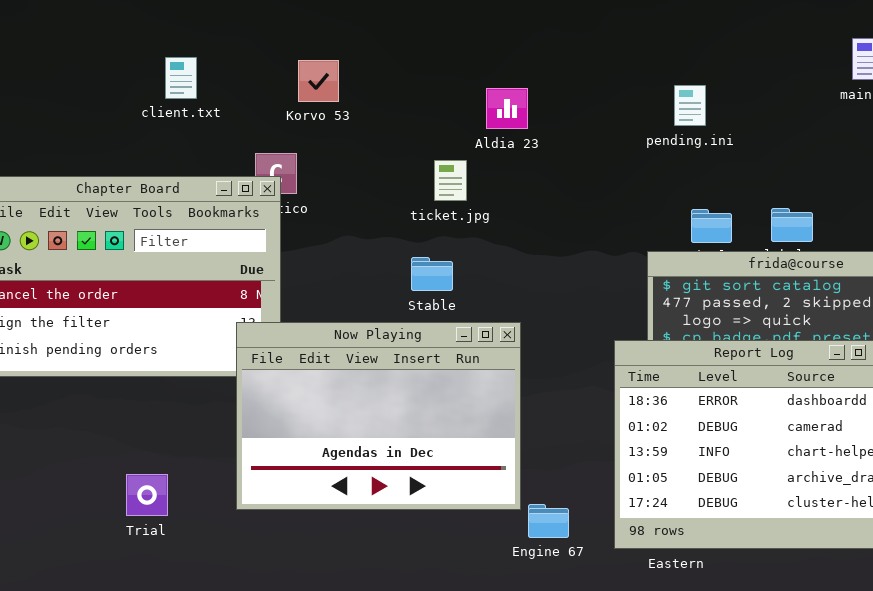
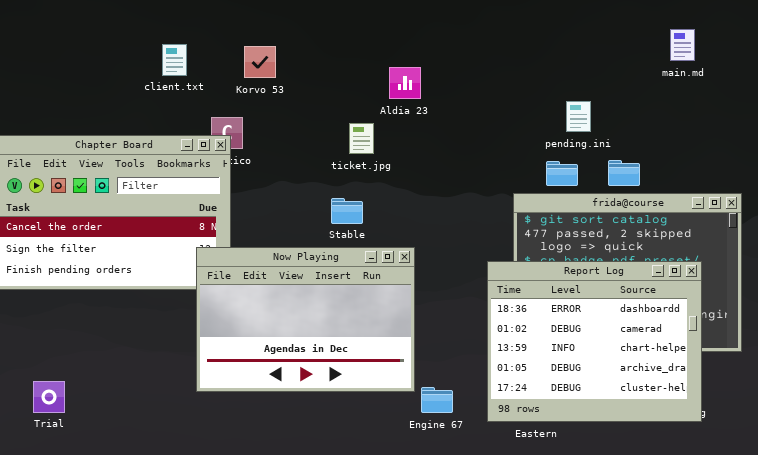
client.txt: [165,57,197,99] -> [162,44,187,76], moved
pending.ini: [674,85,706,126] -> [566,101,591,132], moved
Trial: [126,474,168,516] -> [33,381,65,413], moved

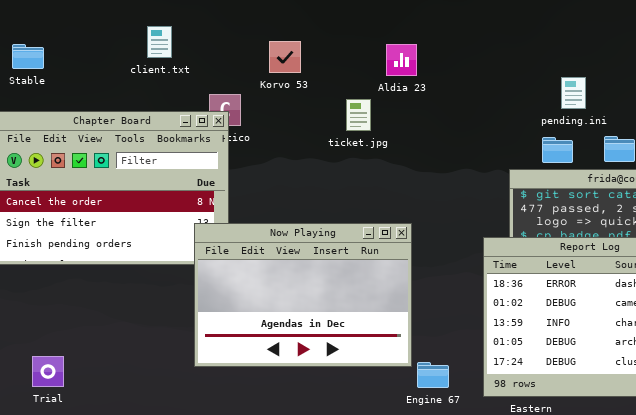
client.txt: [162,44,187,76] -> [147,26,172,58], moved
Korvo 53: [244,46,276,78] -> [269,41,301,73], moved
Stable: [331,198,363,224] -> [12,44,44,69], moved

